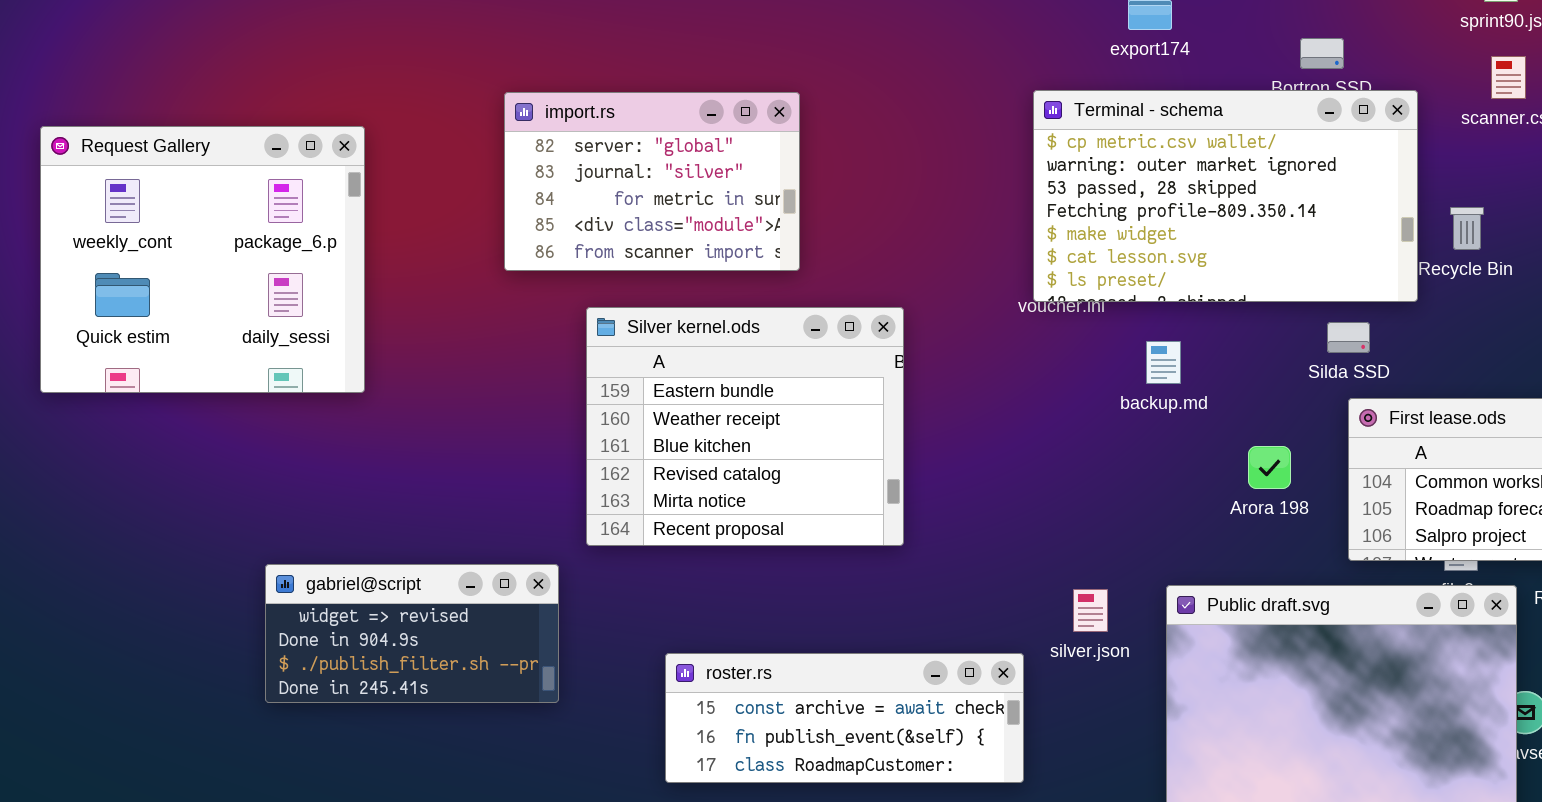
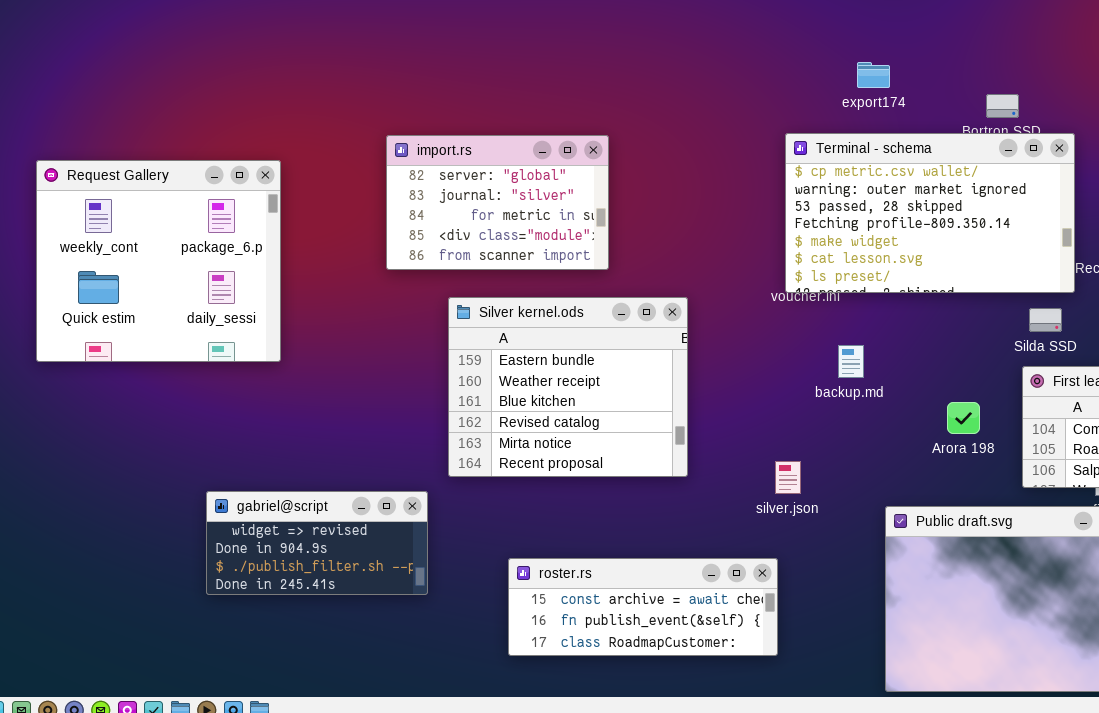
Silda SSD: [1327,322,1370,353] -> [1029,308,1062,332], moved
backup.md: [1146,341,1181,384] -> [838,345,864,378], moved
silver.json: [1073,589,1108,632] -> [775,461,801,494], moved

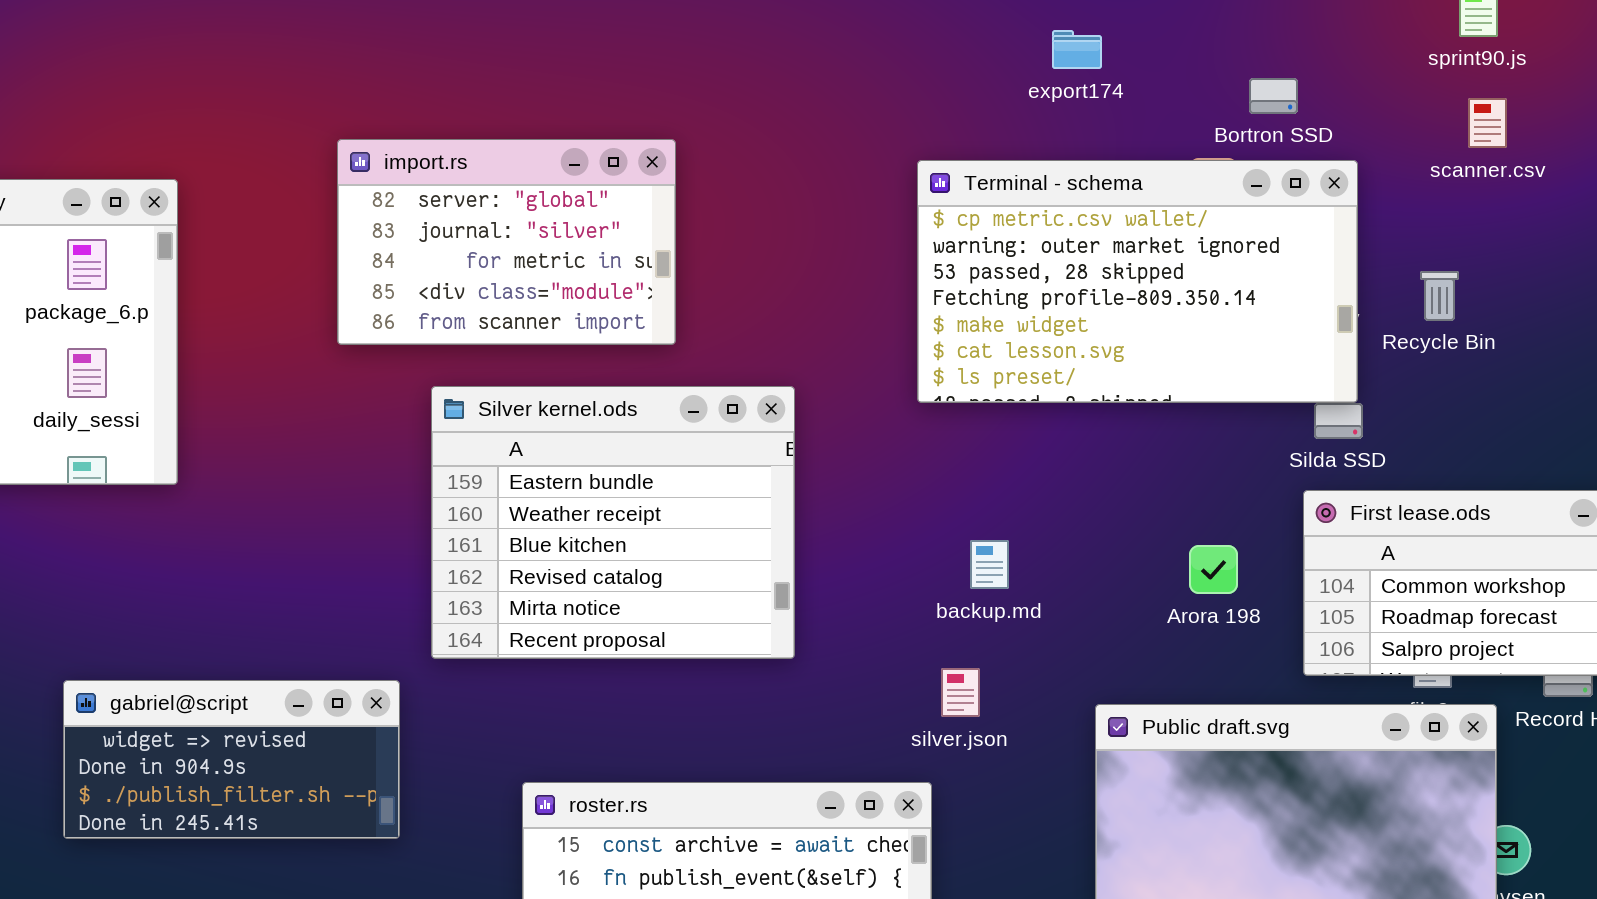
Terminal - schema: [785,133,1075,293] -> [917,160,1358,403], moved
backup.md: [838,345,864,378] -> [970,540,1009,589], moved
silver.json: [775,461,801,494] -> [941,668,980,717], moved

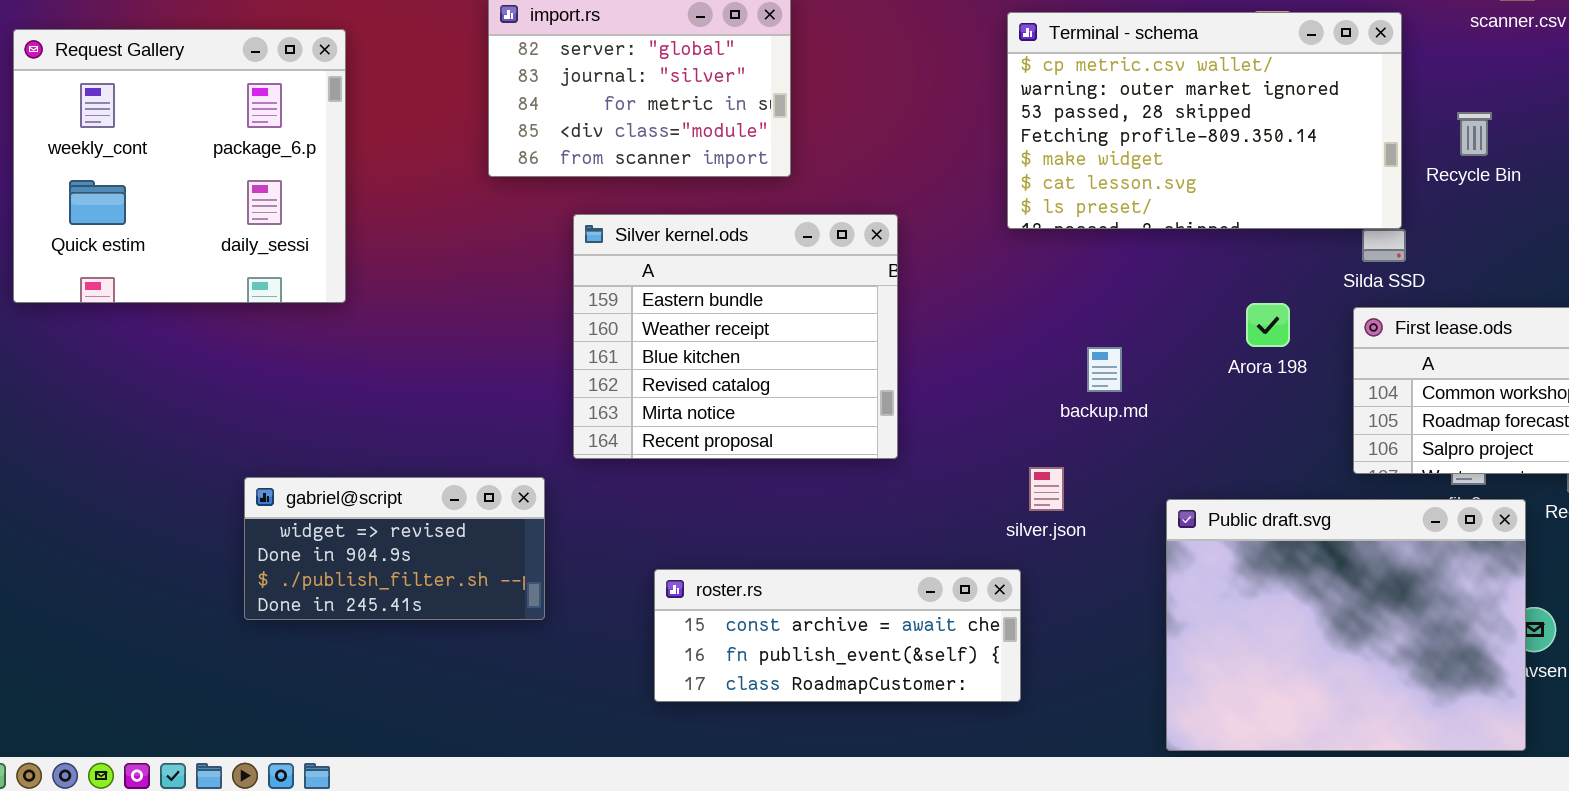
backup.md: [970,540,1009,589] -> [1087,347,1122,392], moved
Arora 198: [1189,545,1238,594] -> [1246,303,1290,347], moved

